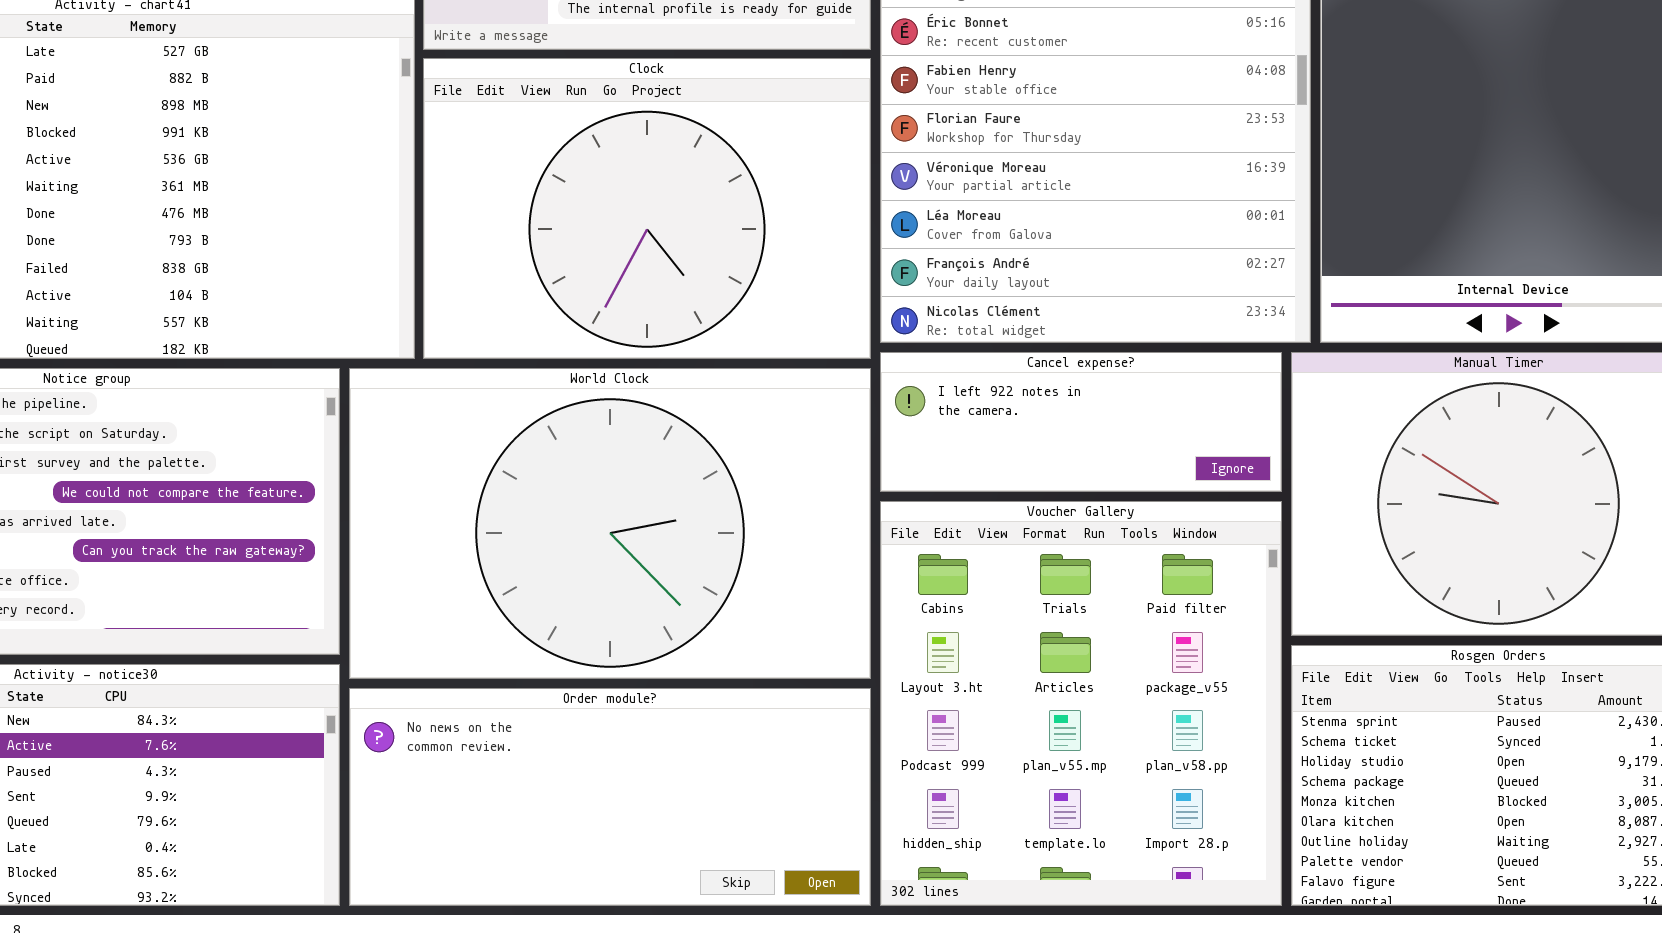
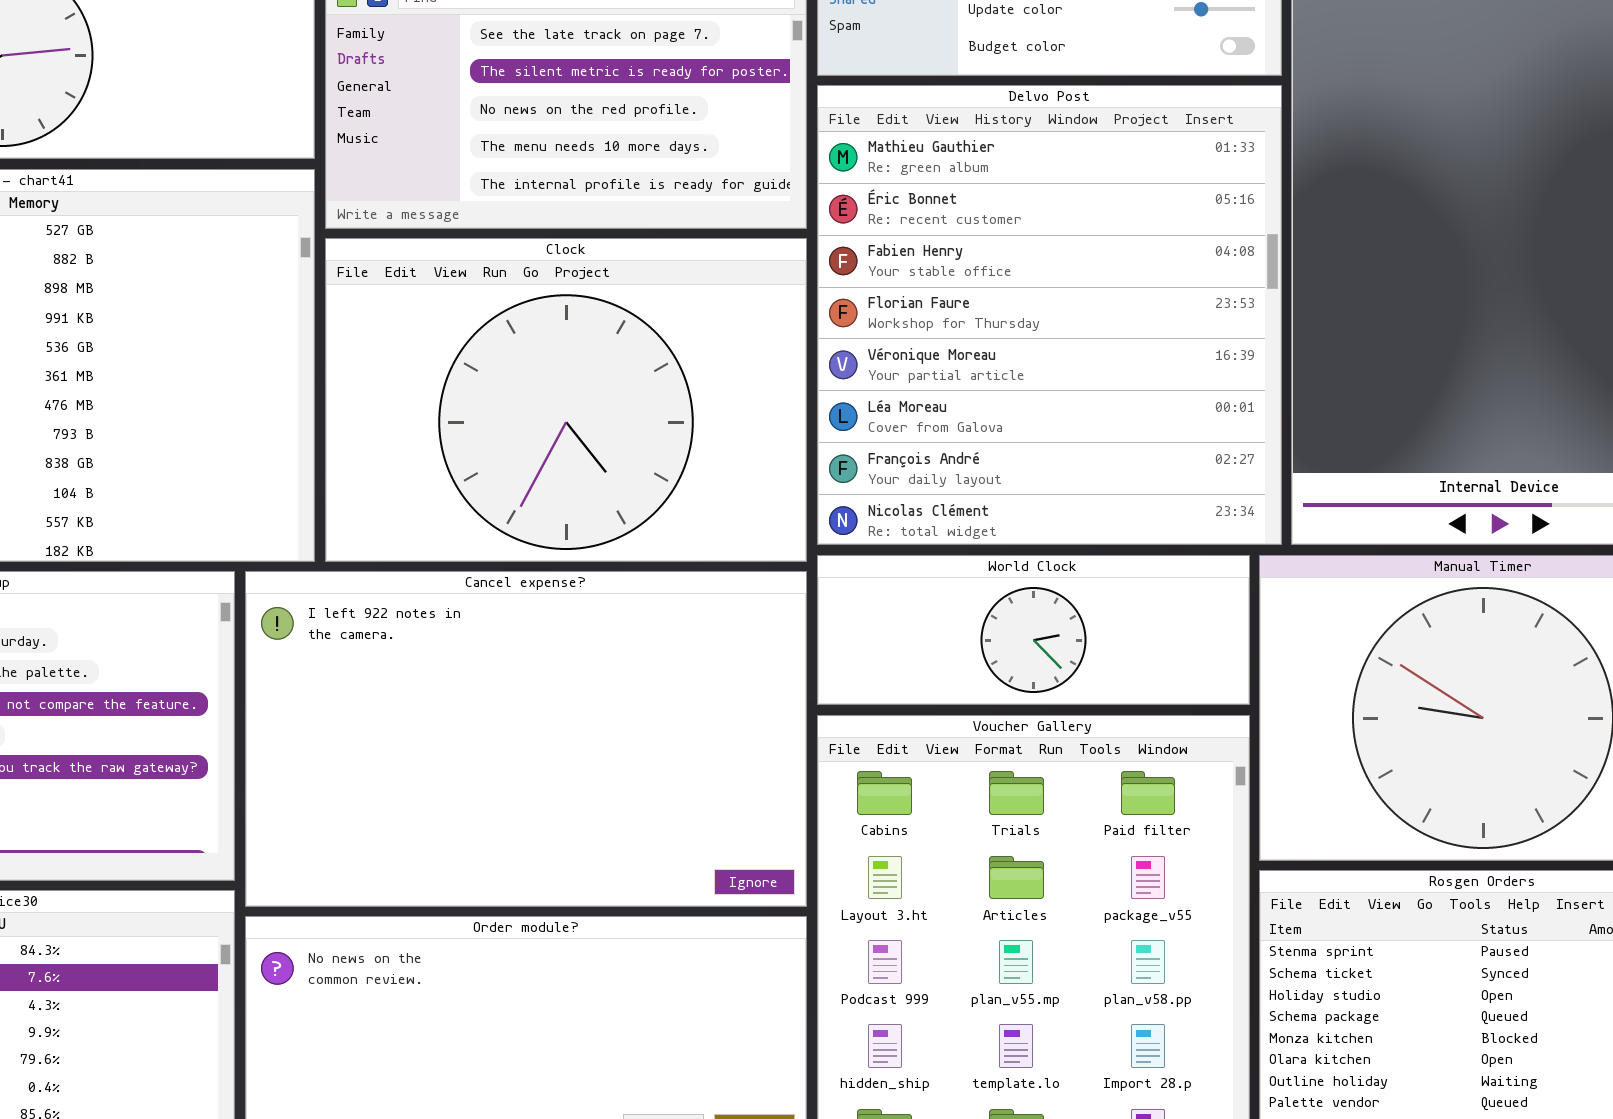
Cancel expense?: [880,352,1282,492] -> [245,571,807,907], moved, resized
World Clock: [349,368,871,679] -> [817,555,1250,705], moved, resized

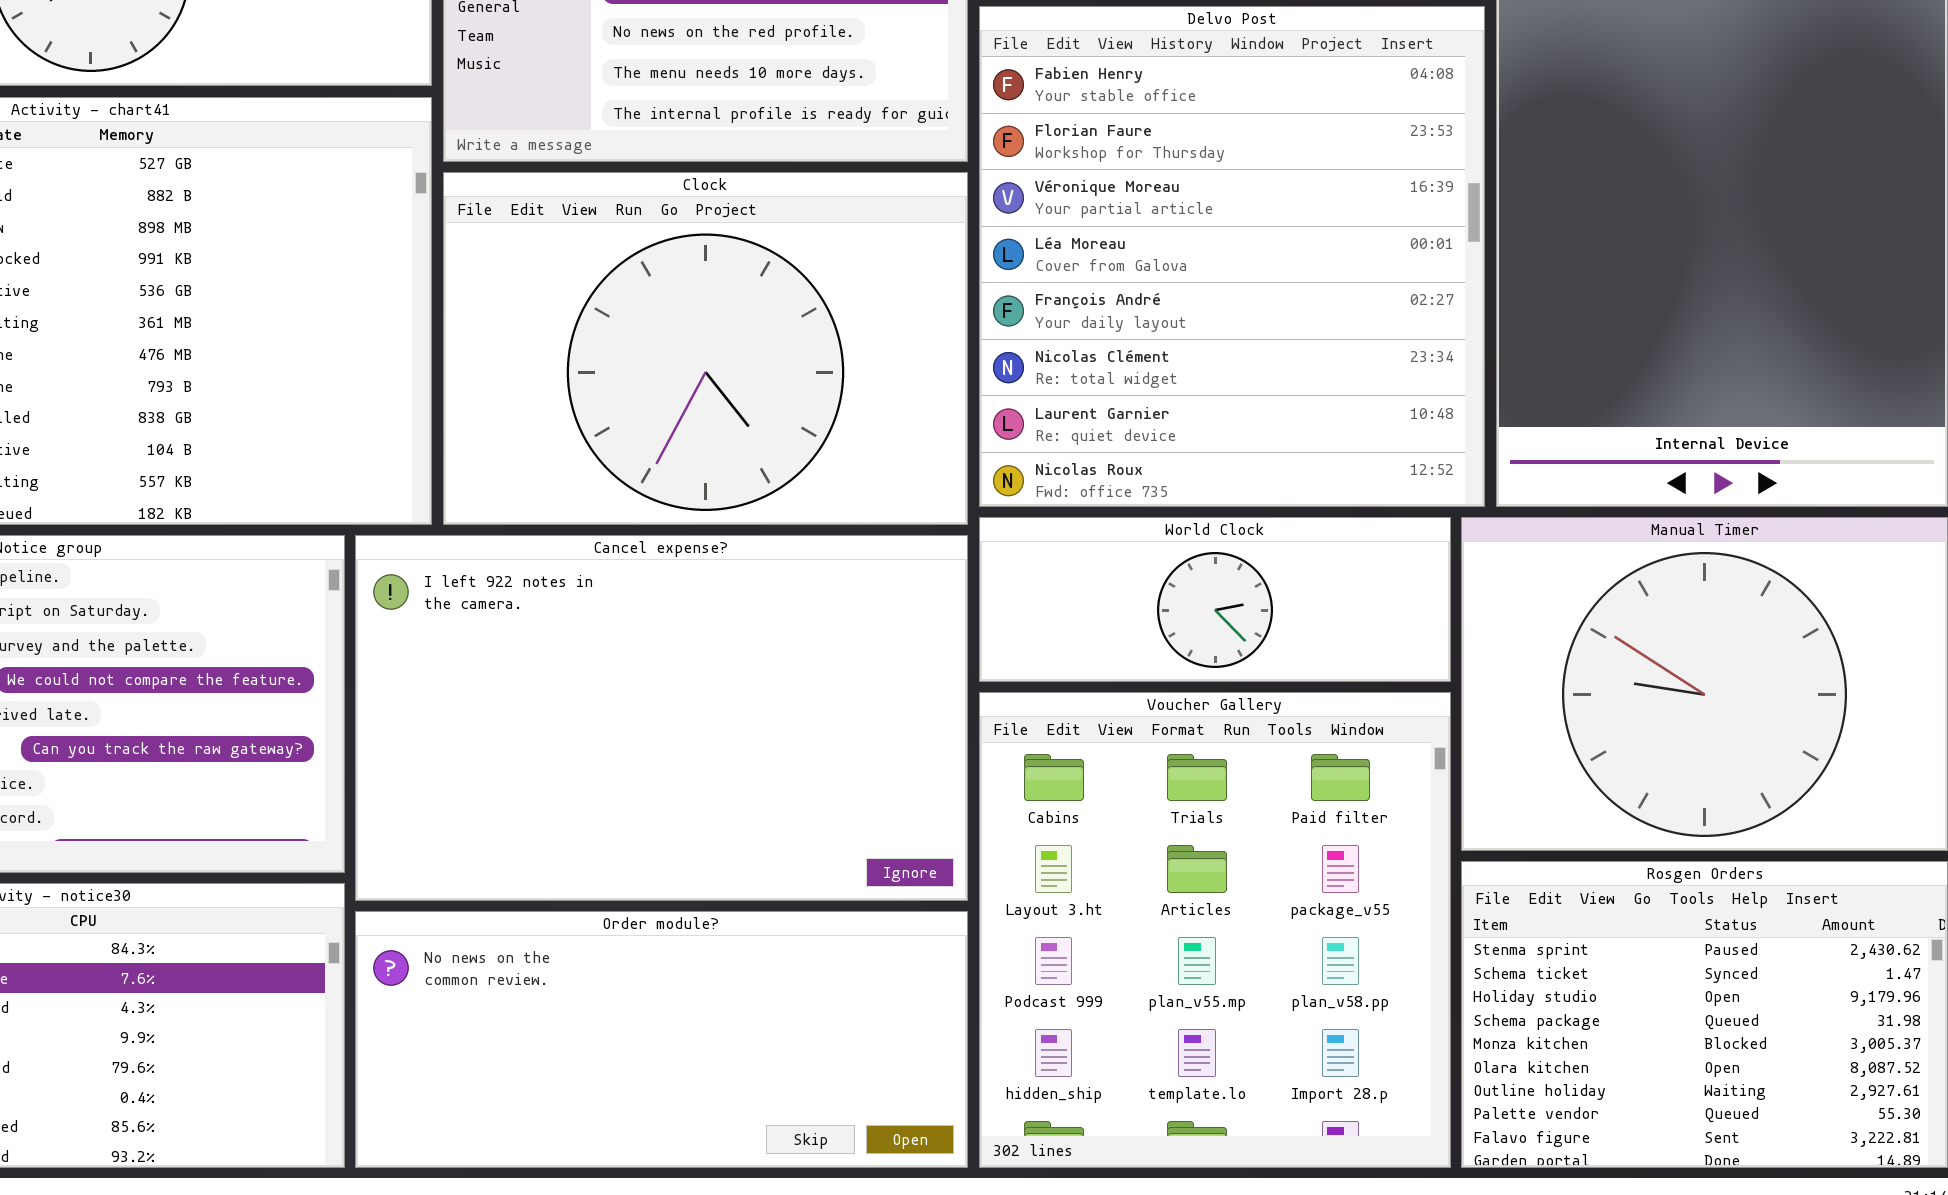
Delvo Post: [817,85,1282,545] -> [979,6,1485,507], scrolled down 2 rows

